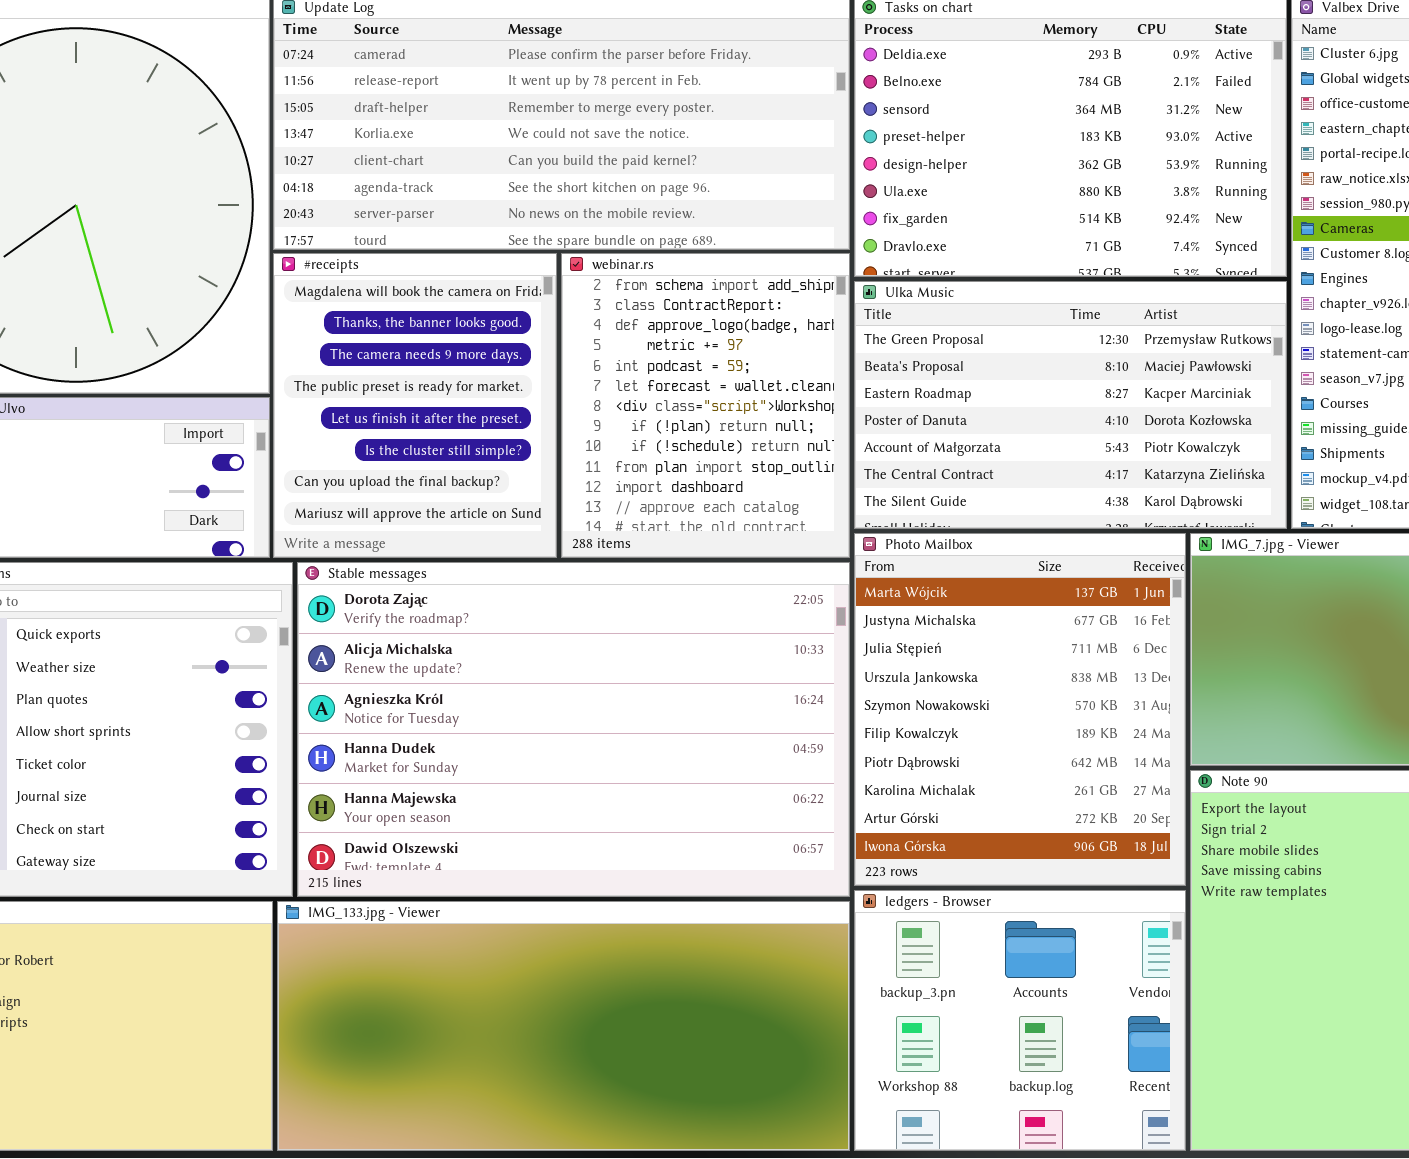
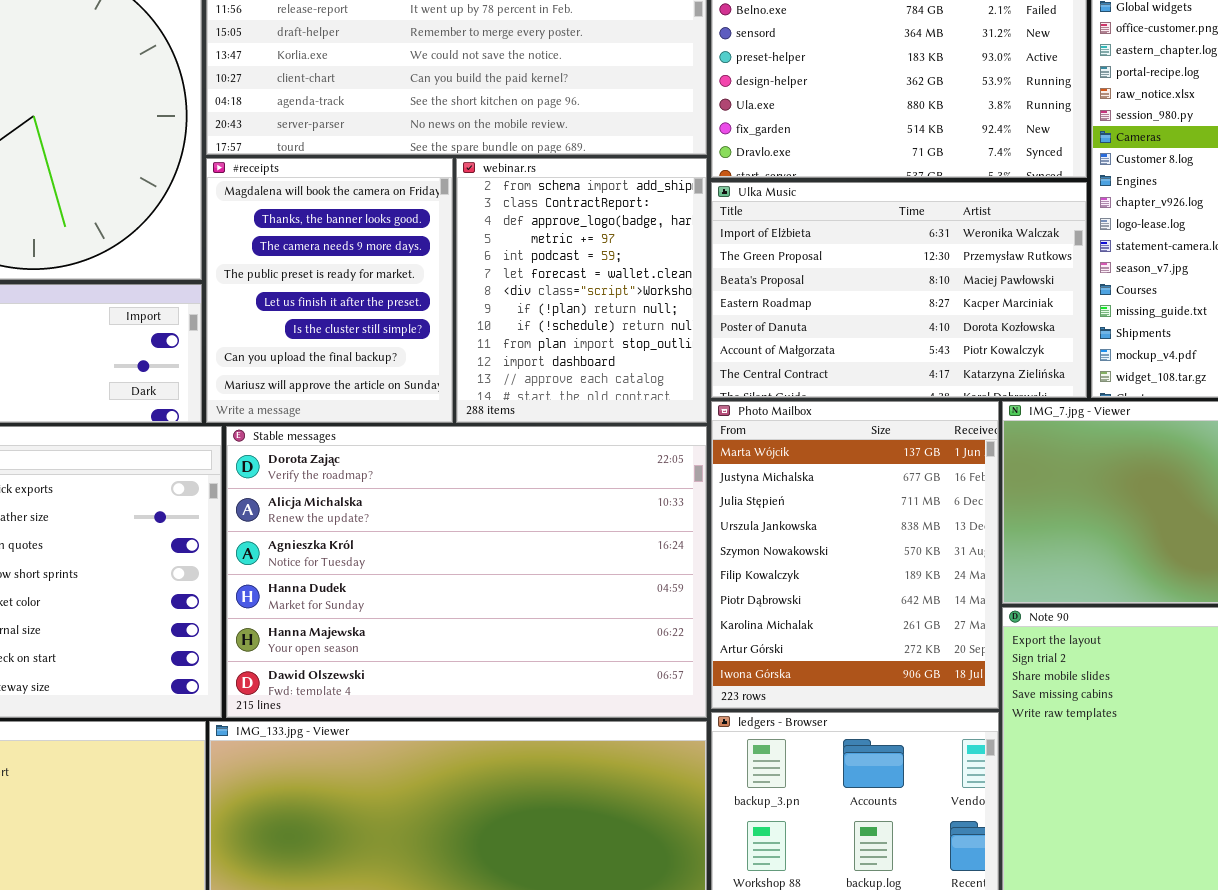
Ulka Music: [854,281,1287,529] -> [711,182,1087,398], scrolled up 1 row

